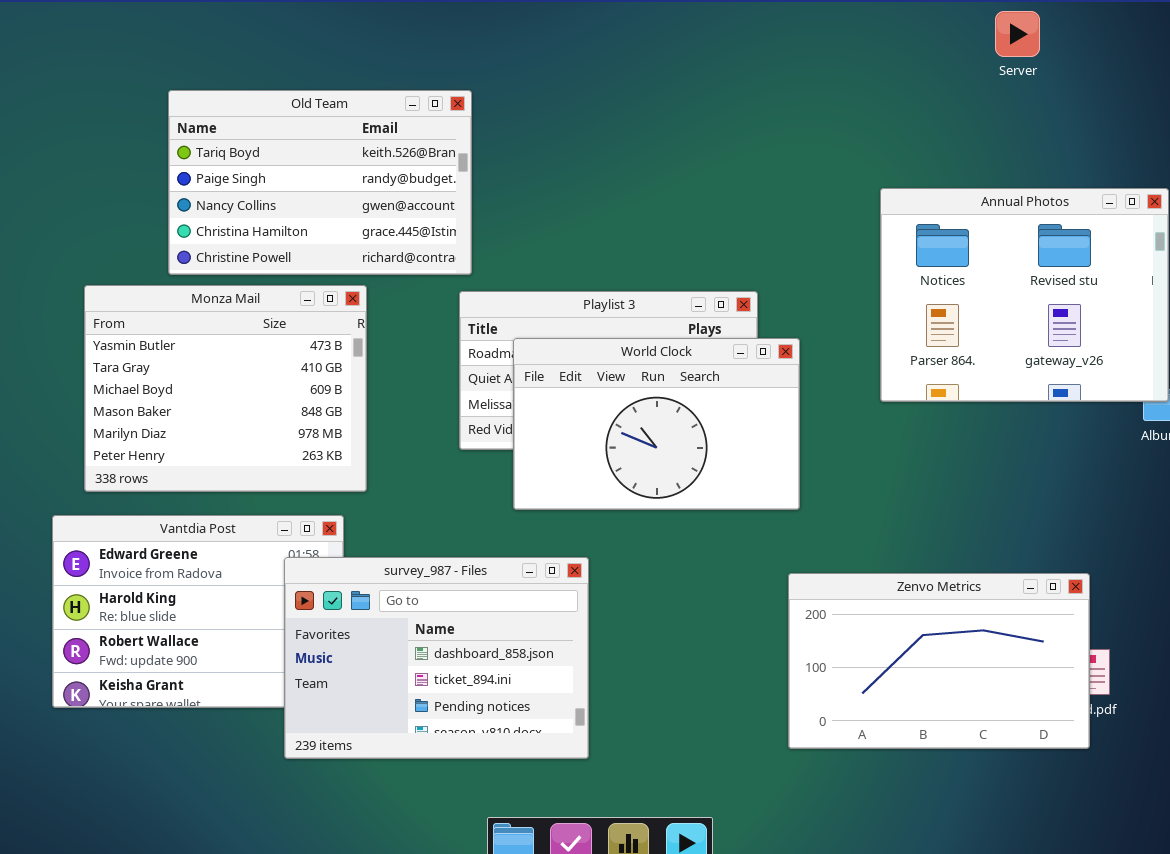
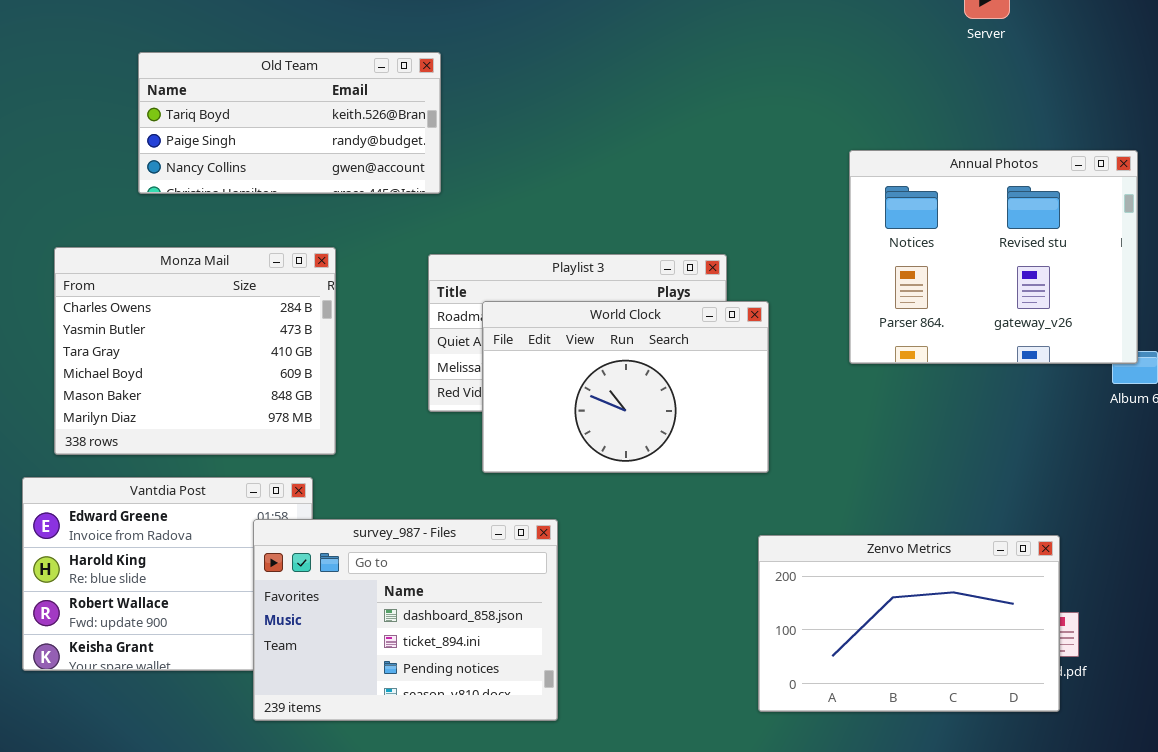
Old Team: [168,90,472,275] -> [138,52,441,194], resized
Monza Mail: [84,285,367,492] -> [54,247,336,455], scrolled up 1 row

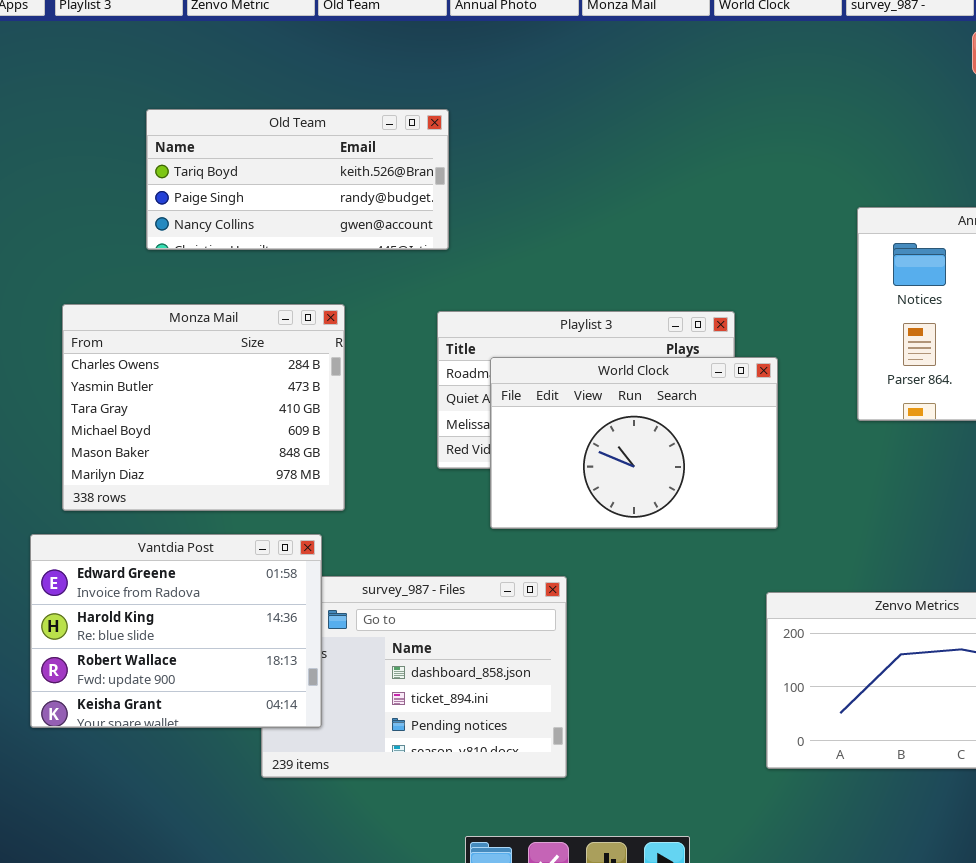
Vantdia Post: [22,477,313,671] -> [30,534,322,728], raised

